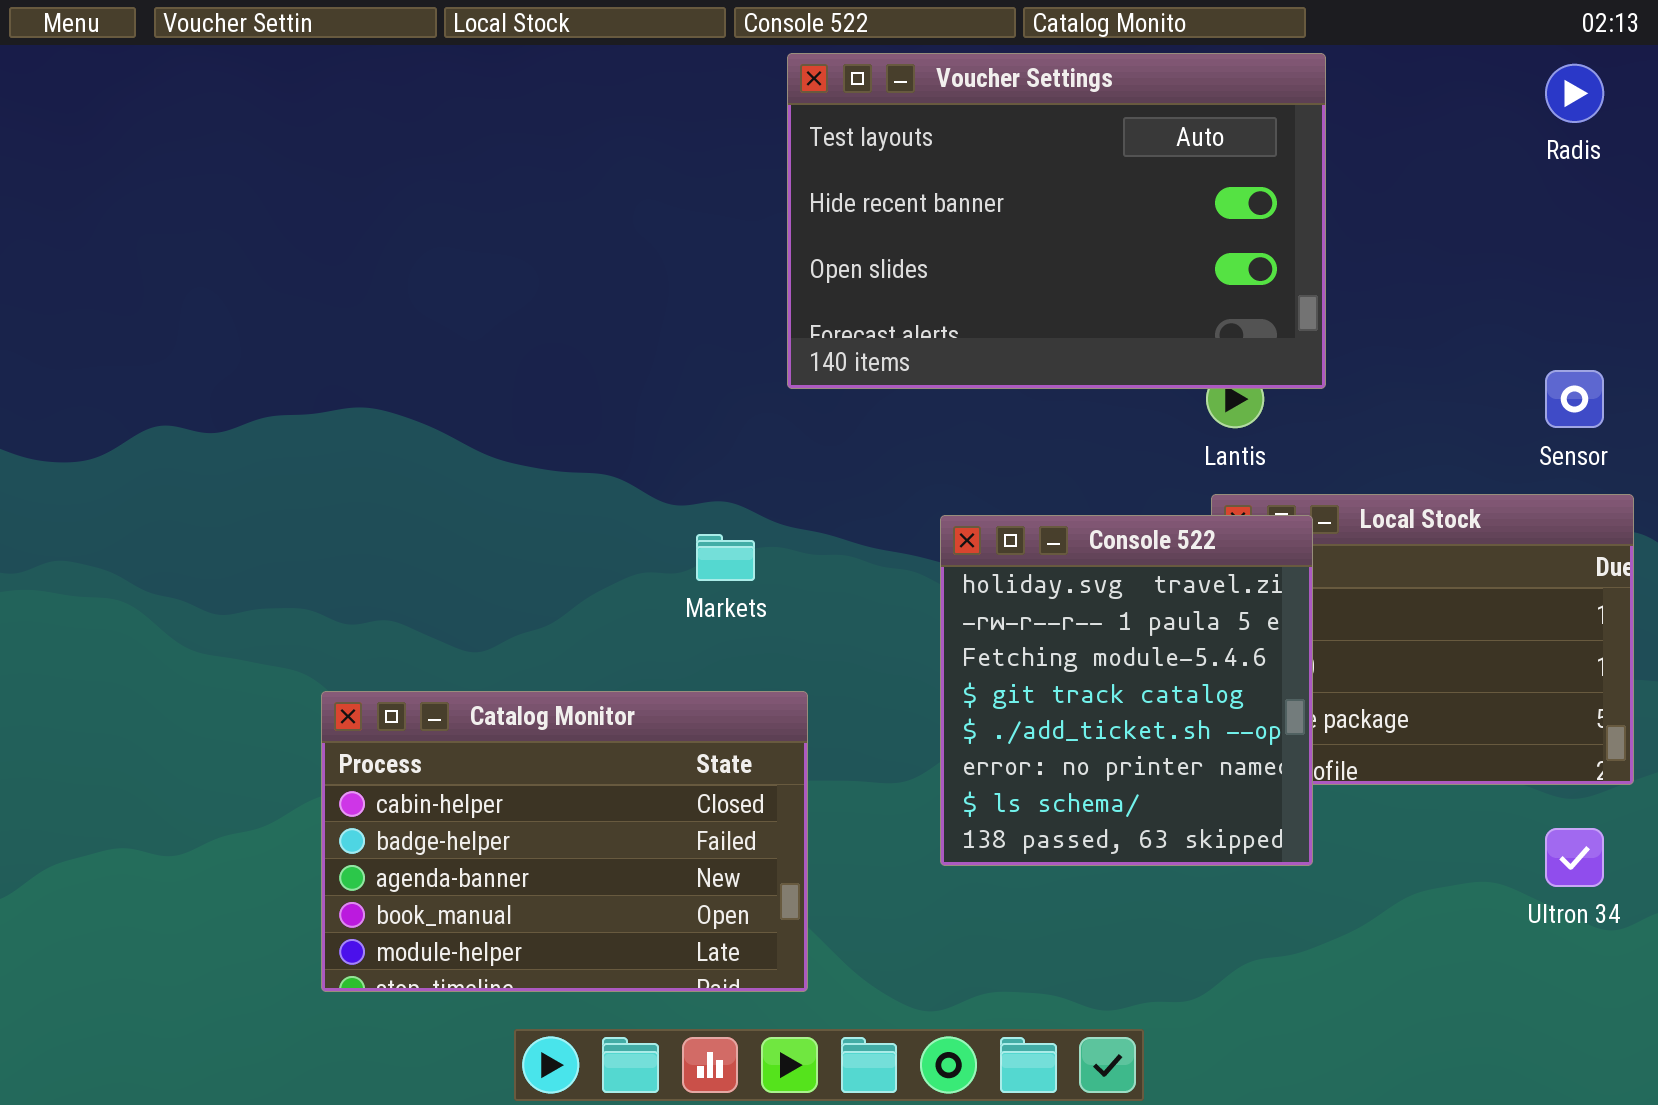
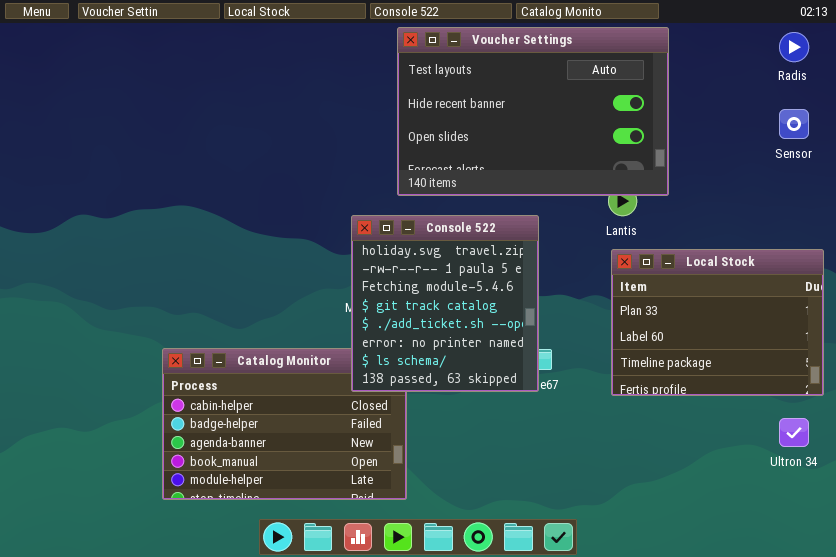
Sensor: [1545,370,1604,428] -> [779,109,809,139], moved
Console 522: [940,515,1313,866] -> [351,215,539,392], moved

